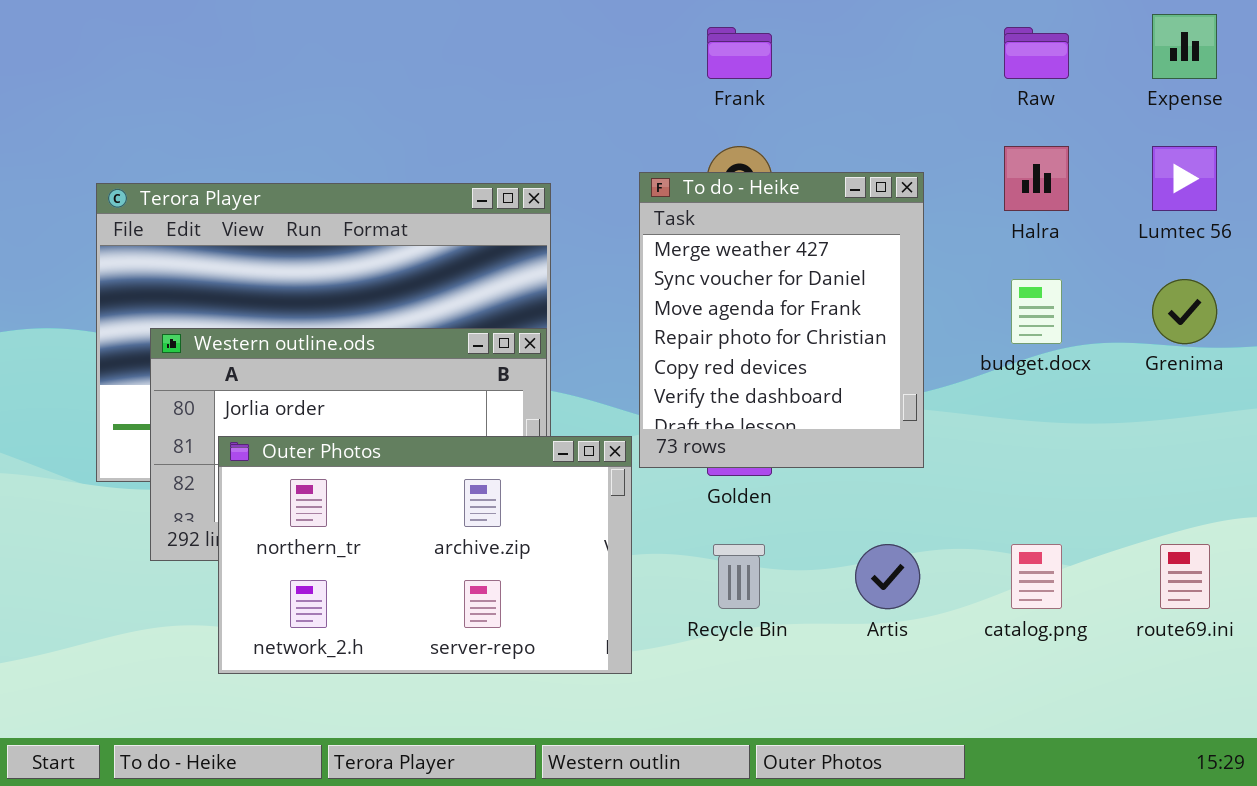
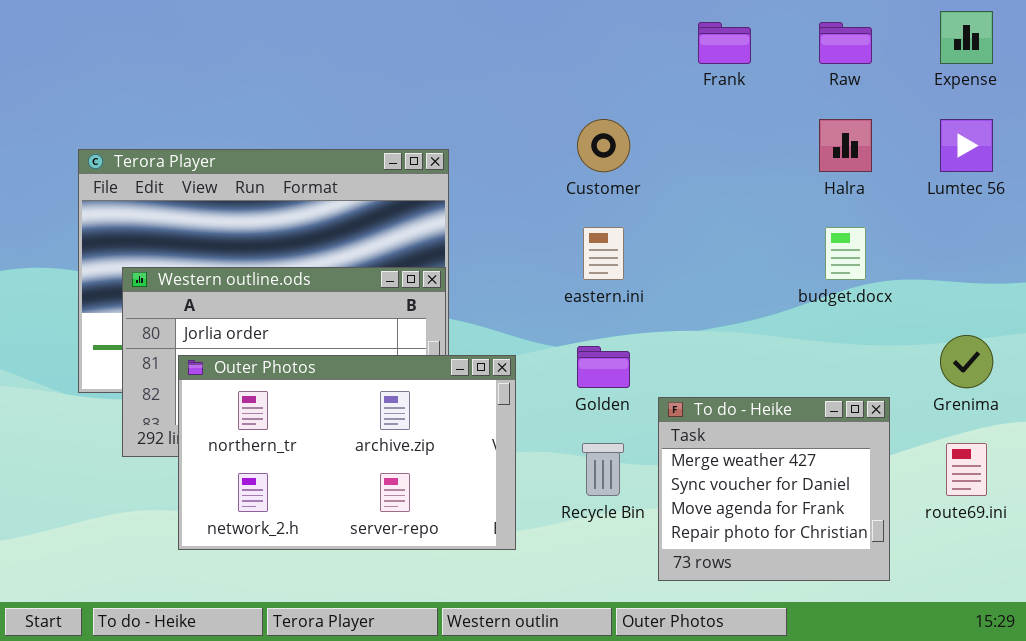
Frank: [707,27,772,79] -> [698,22,751,64], moved
To do - Heike: [639,172,924,468] -> [658,397,890,581], moved, resized
Grenima: [1152,279,1217,344] -> [940,335,993,388], moved

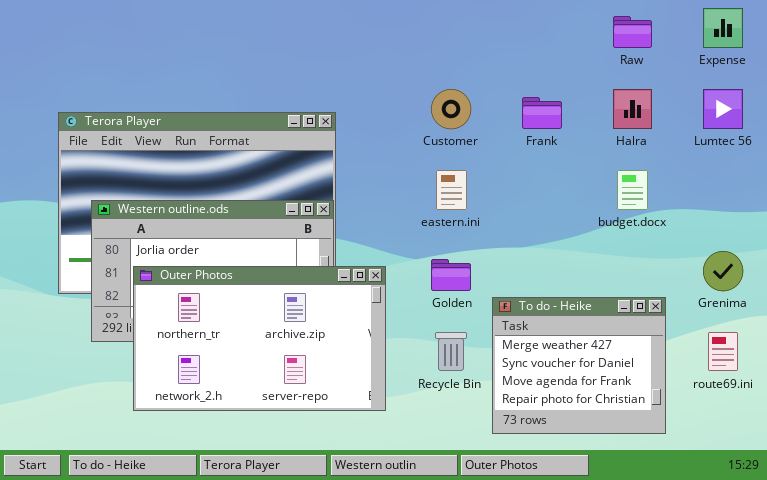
Frank: [698,22,751,64] -> [522,97,562,129], moved

